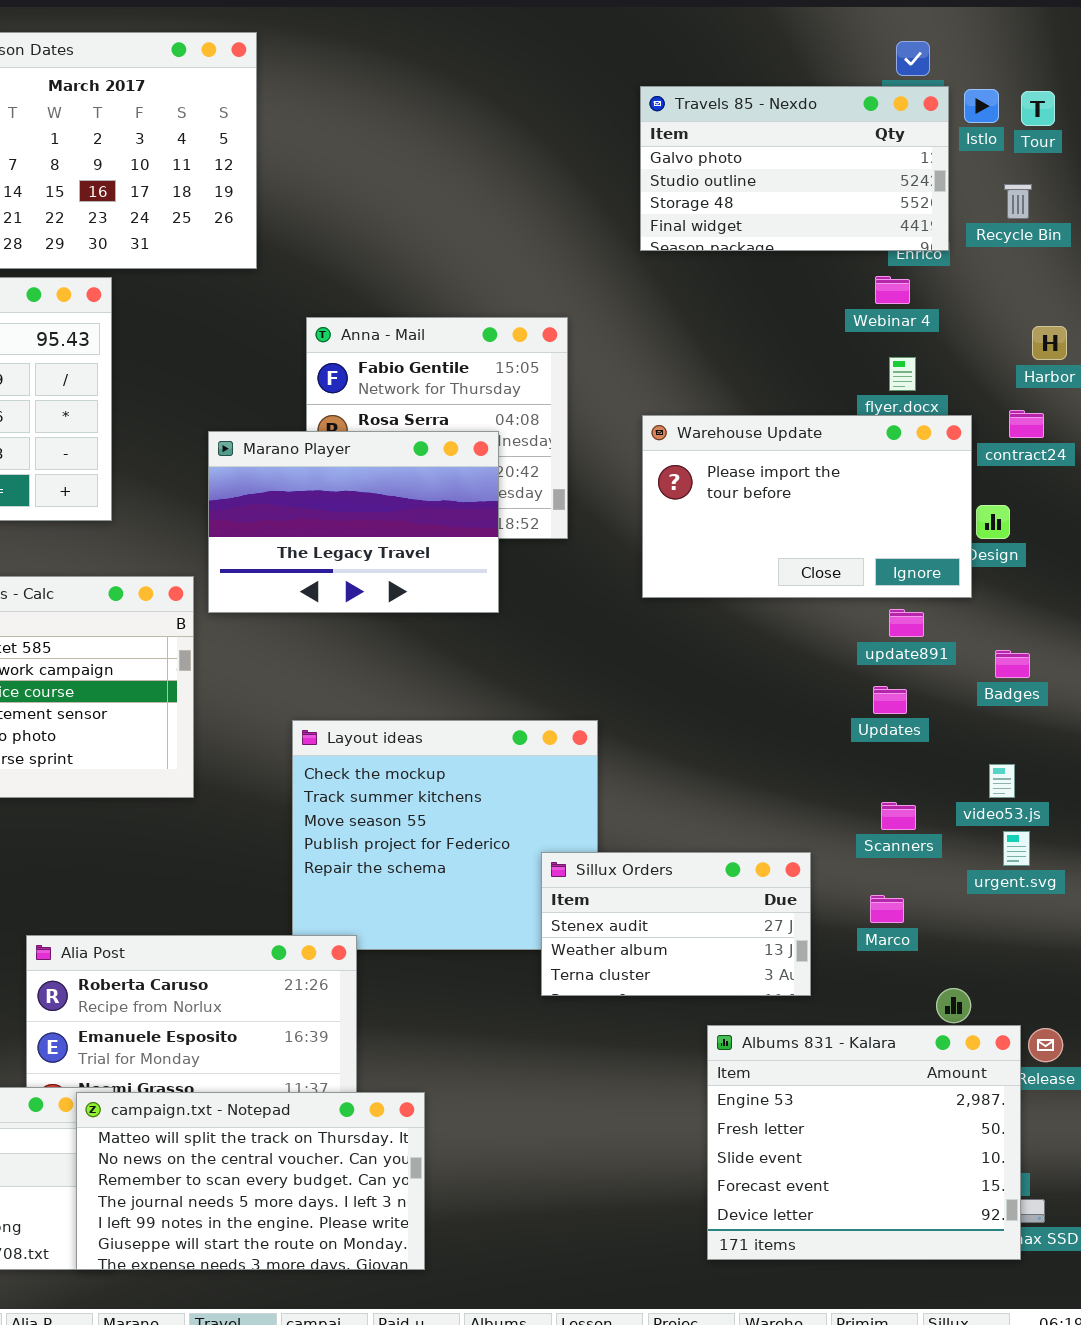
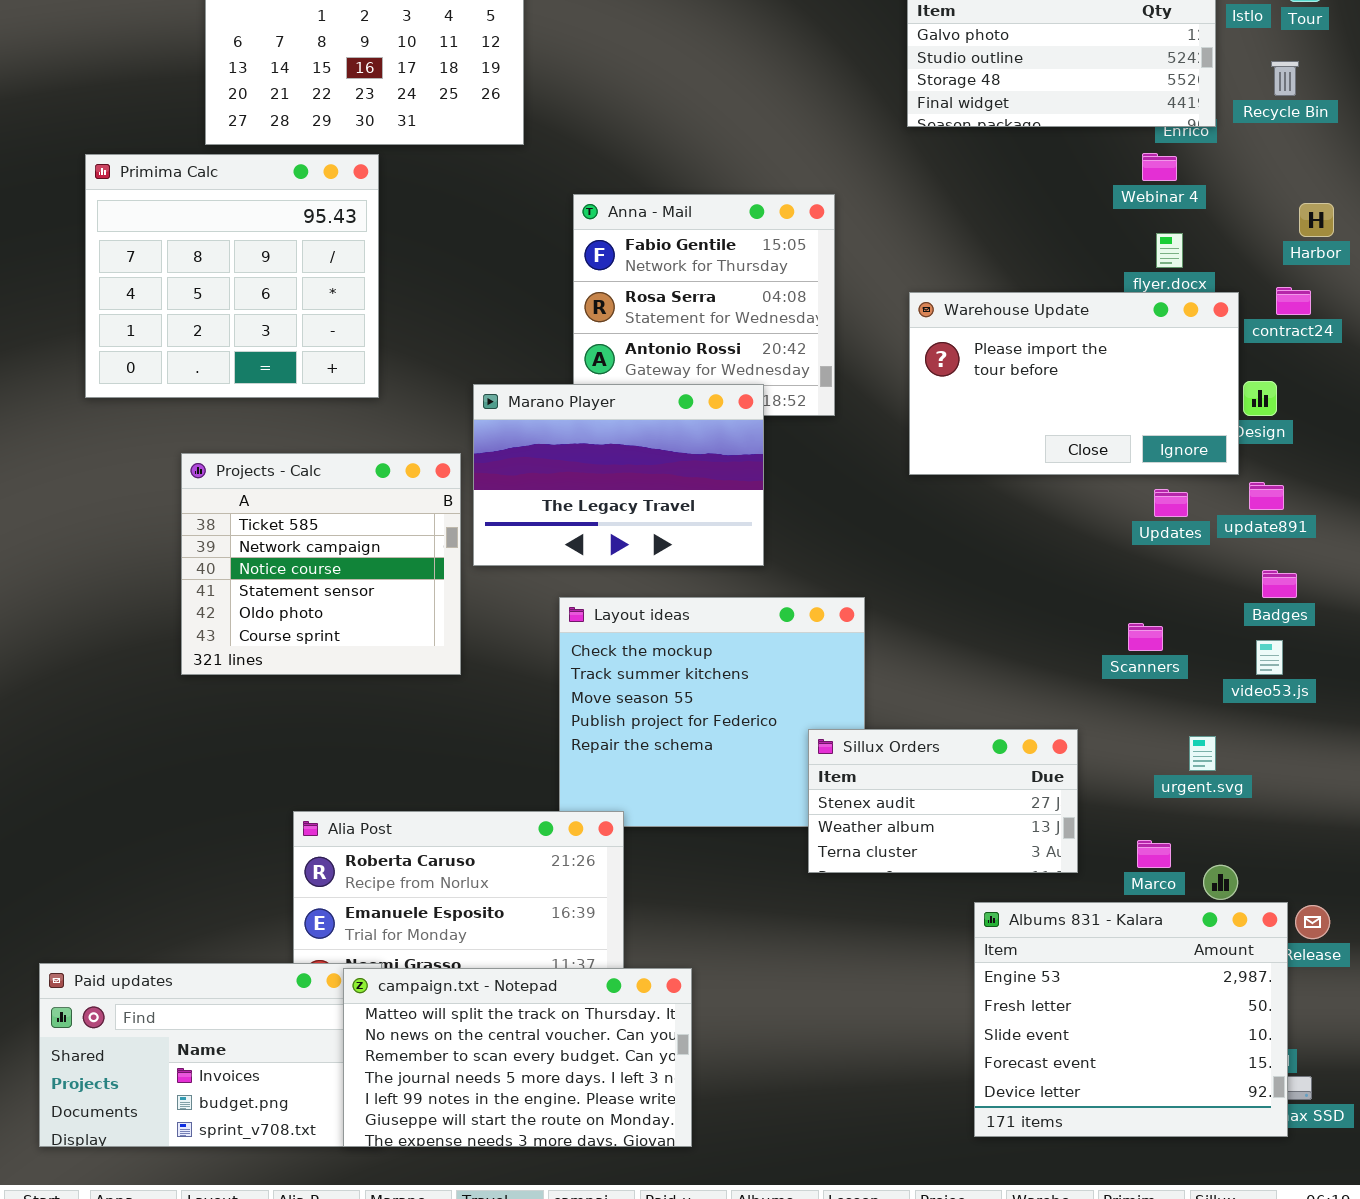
Marano Player: [208,431,499,613] -> [473,384,764,566], moved
update891: [889,609,924,637] -> [1249,482,1284,510], moved
Badges: [995,650,1030,678] -> [1262,570,1297,598], moved
Updates: [873,686,907,714] -> [1154,489,1188,517], moved
Scanners: [881,802,916,830] -> [1128,623,1163,651], moved
urgent.svg: [1003,831,1030,866] -> [1189,736,1216,771], moved
Marco: [870,895,904,923] -> [1137,840,1171,868], moved

